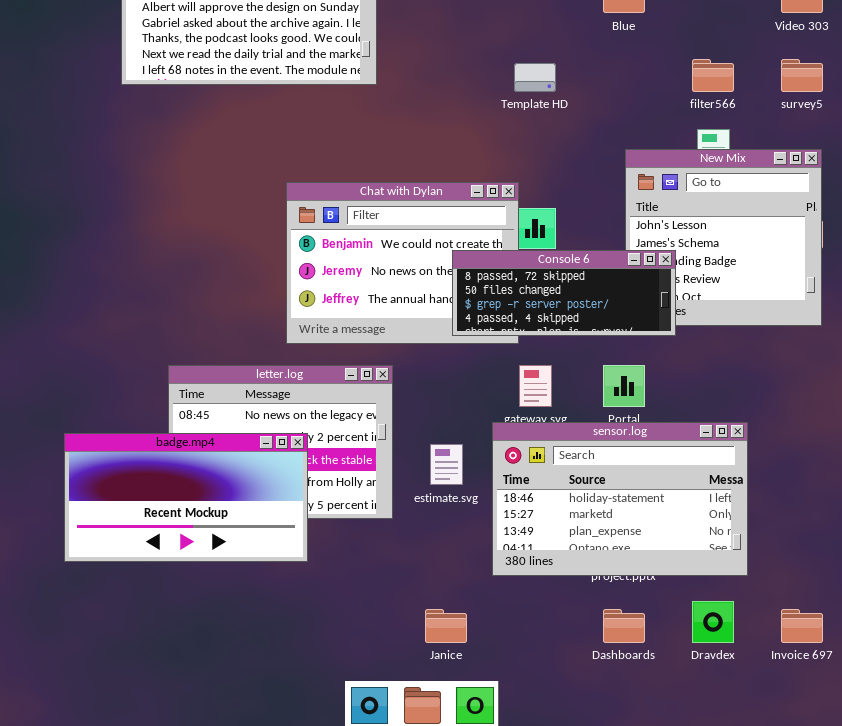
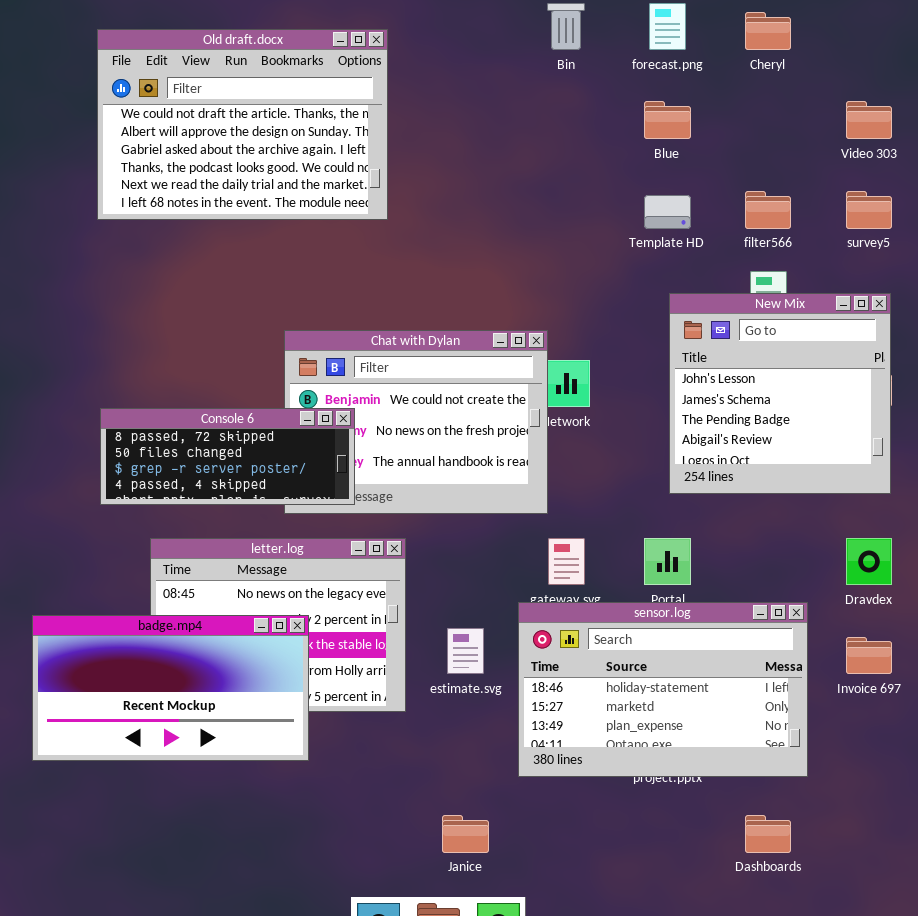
Template HD: [514,63,556,92] -> [644,195,691,229], moved
Console 6: [452,250,676,336] -> [100,408,355,505], moved
Dravdex: [692,601,734,643] -> [846,538,892,585], moved
Dashboards: [603,609,645,643] -> [745,815,791,853], moved
Invoice 697: [781,609,823,643] -> [846,637,892,674], moved

